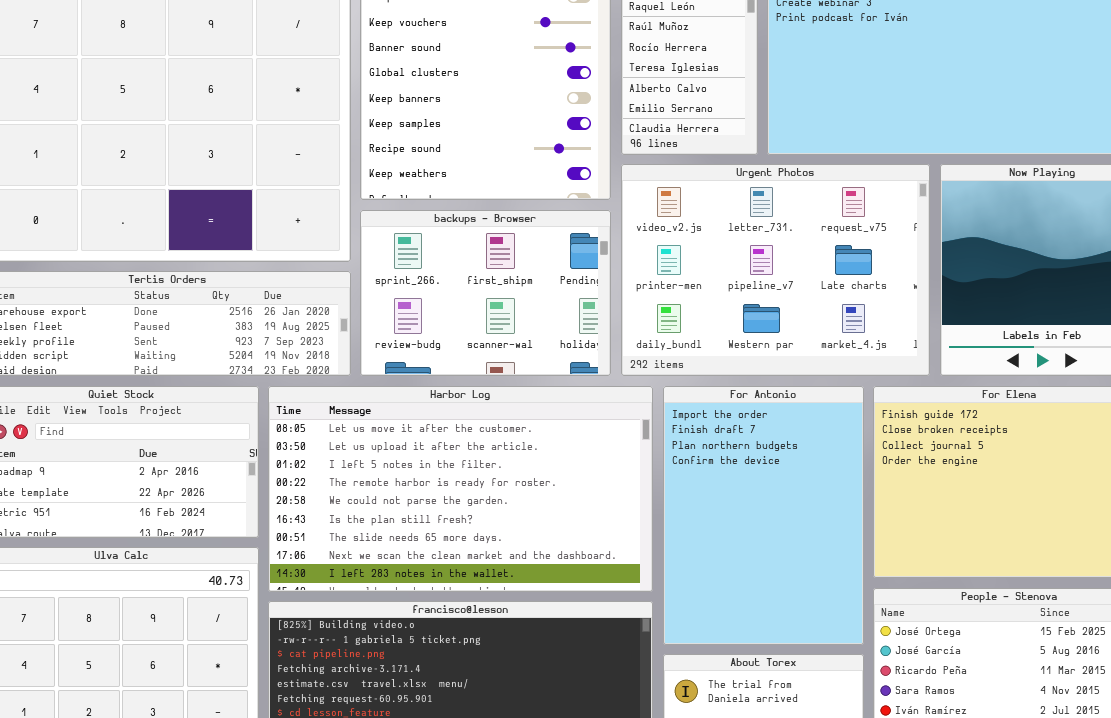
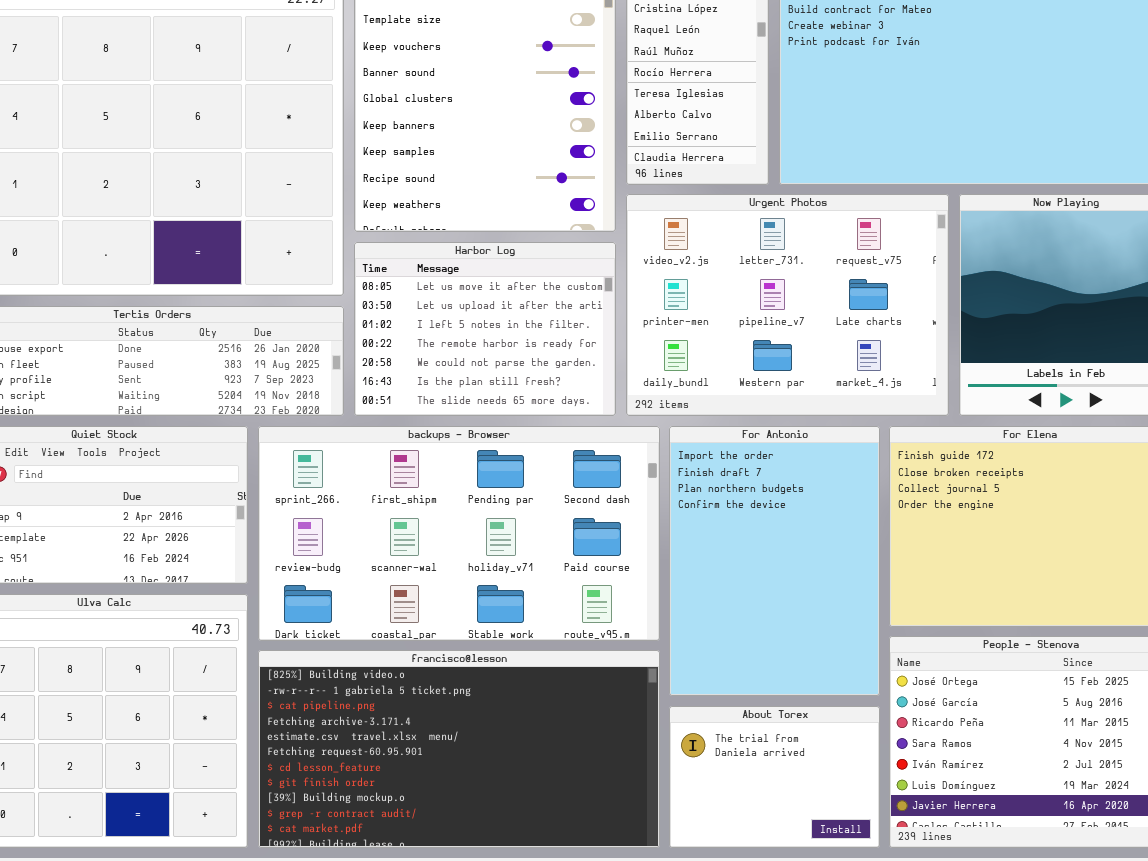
backups - Browser: [360,210,611,376] -> [258,426,660,641], moved, resized
Harbor Log: [268,386,653,592] -> [354,242,616,416], moved, resized

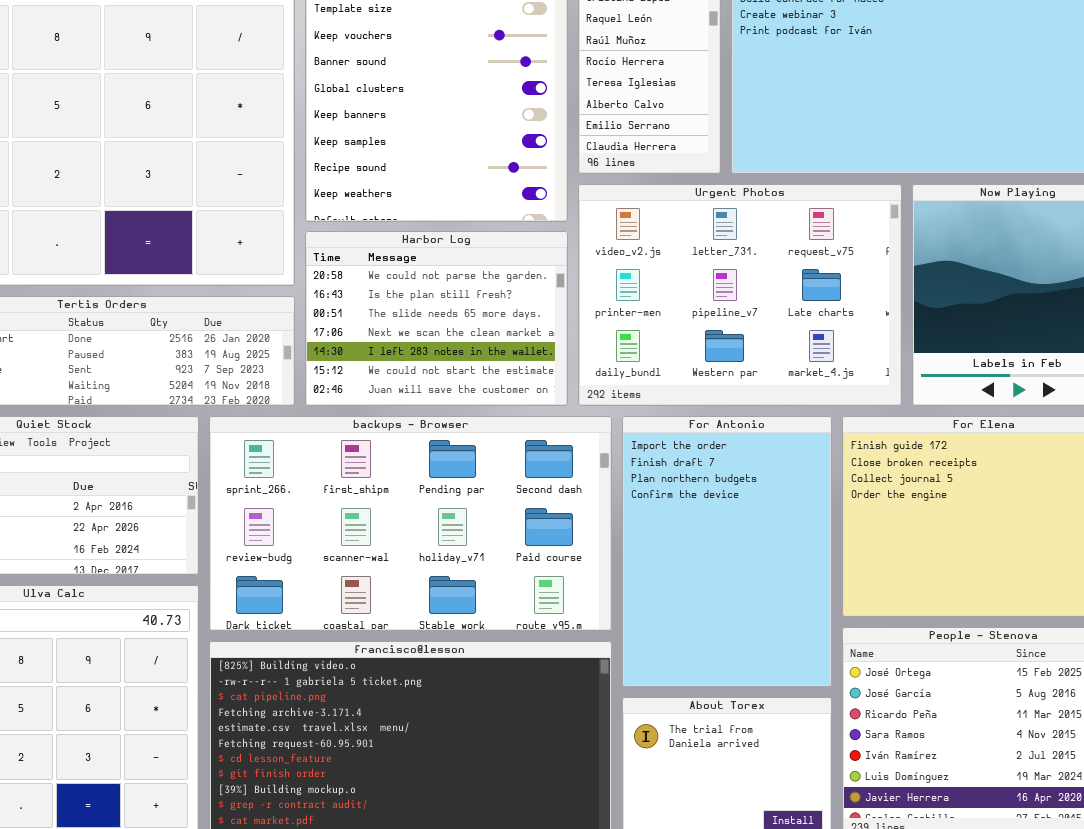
Harbor Log: [354,242,616,416] -> [305,231,568,406], scrolled down 4 rows

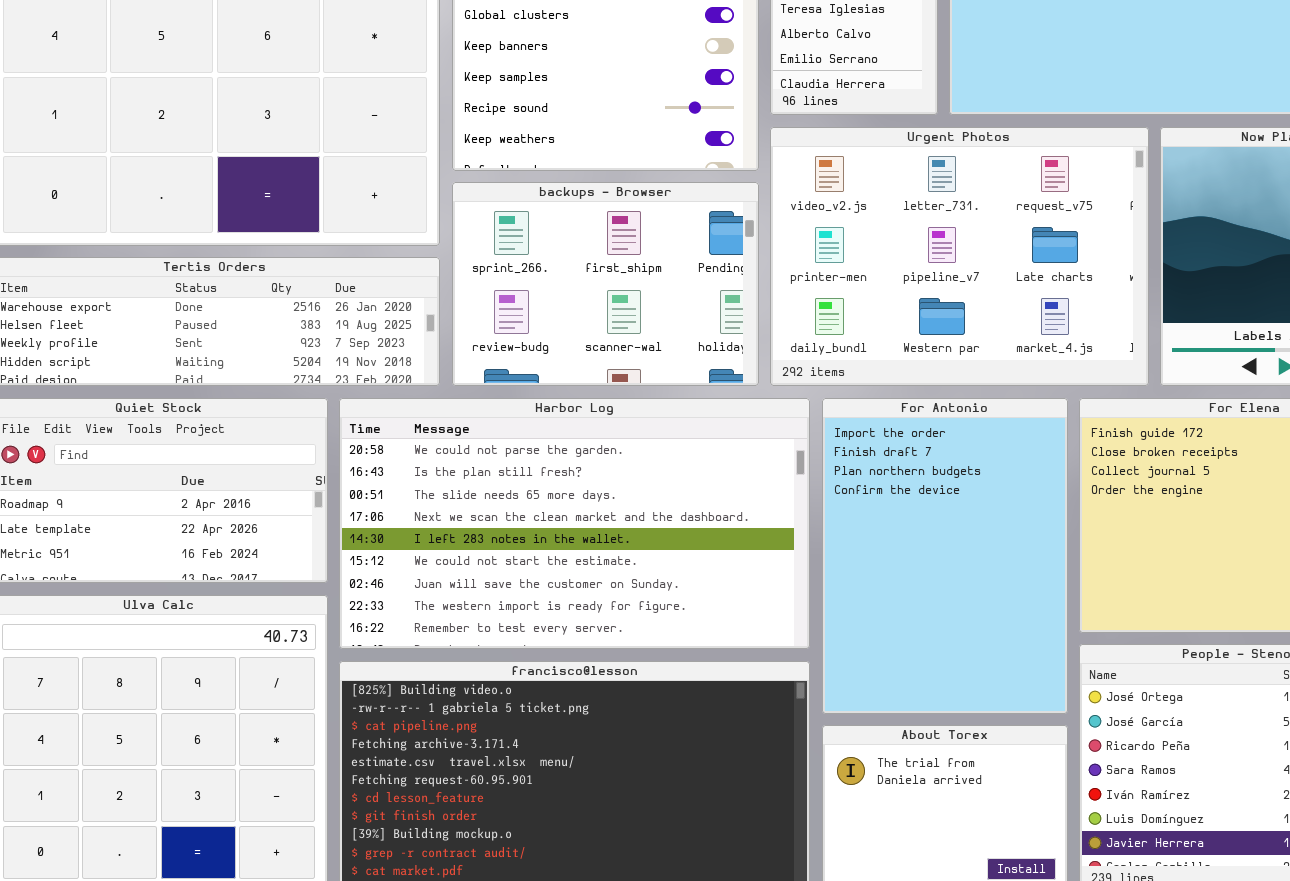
Harbor Log: [305,231,568,406] -> [339,398,810,649], moved, resized
backups - Browser: [209,416,612,631] -> [452,182,759,386], moved, resized

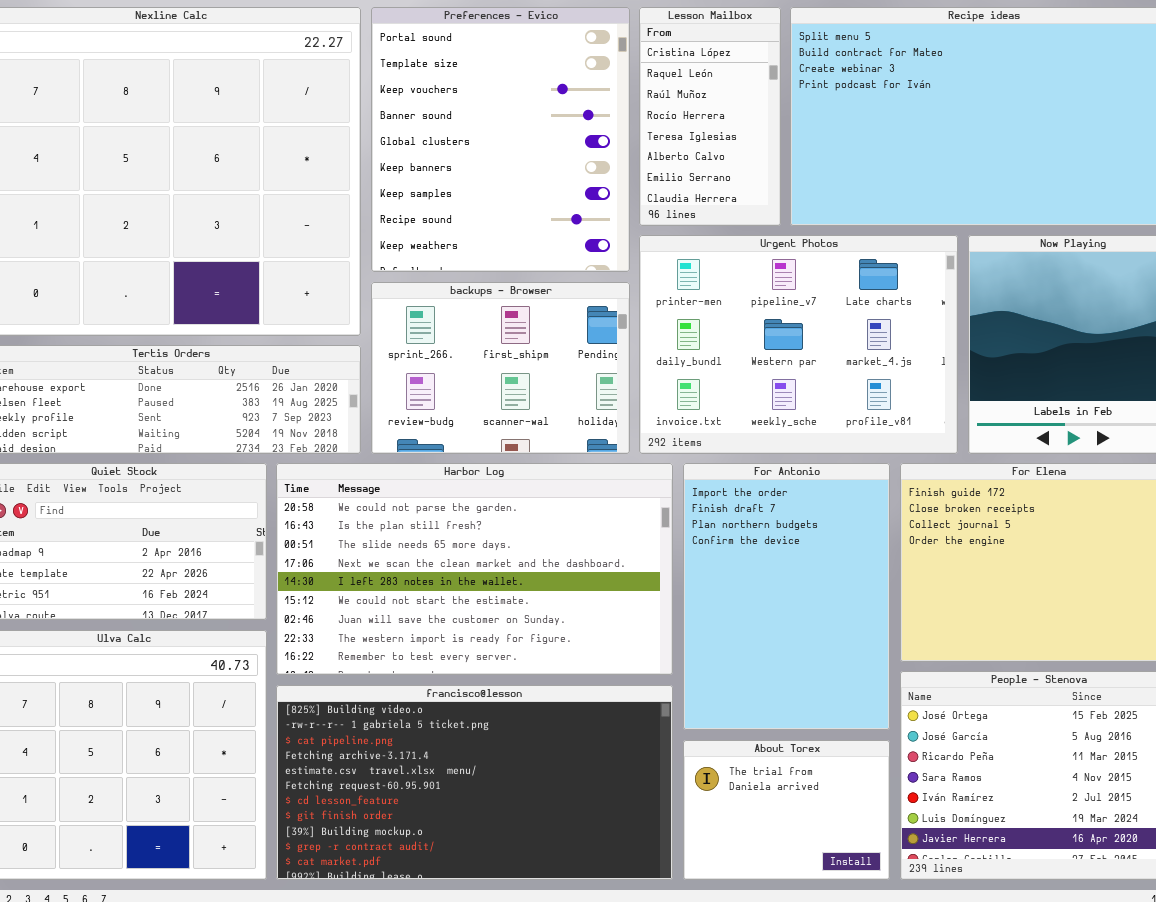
Urgent Photos: [770,127,1149,386] -> [639,235,958,454], scrolled down 1 row

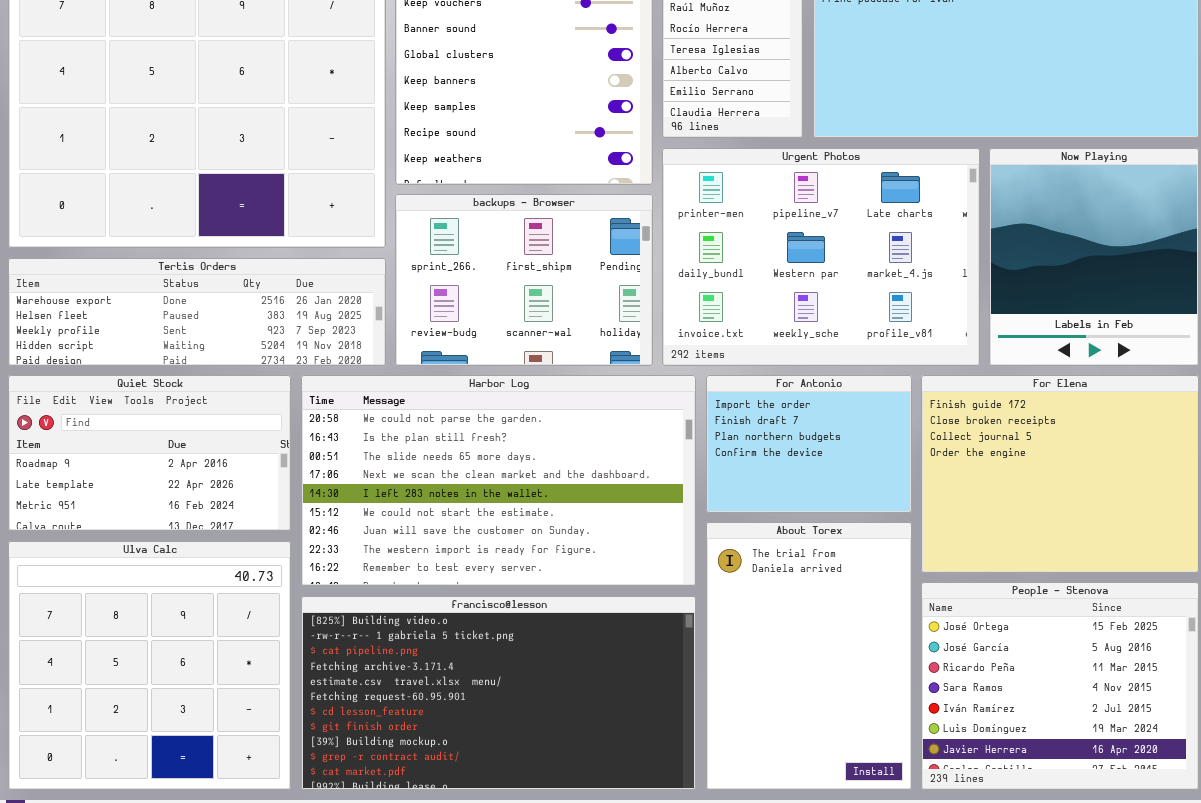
For Antonio: [683,463,890,730] -> [706,375,912,513], resized
About Torex: [683,740,890,880] -> [706,522,912,790], resized

